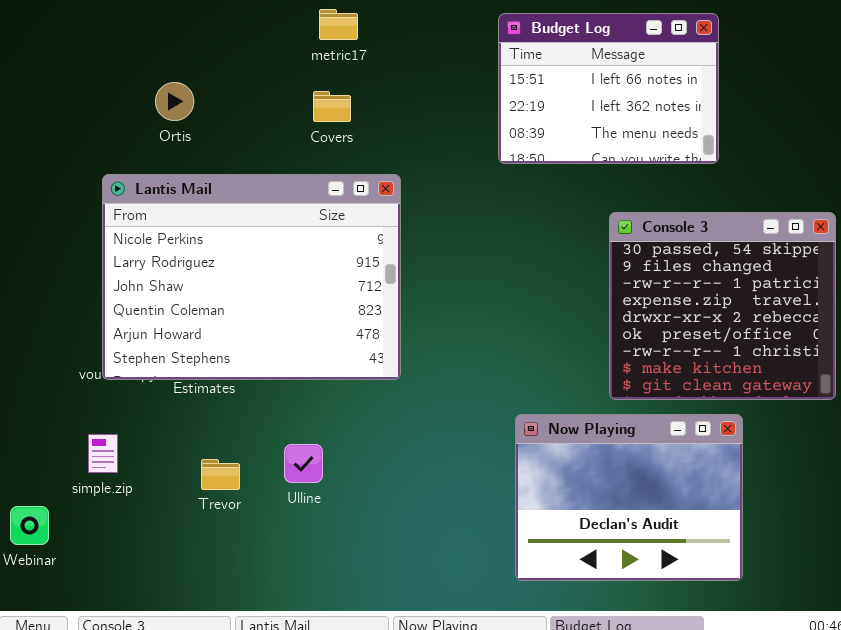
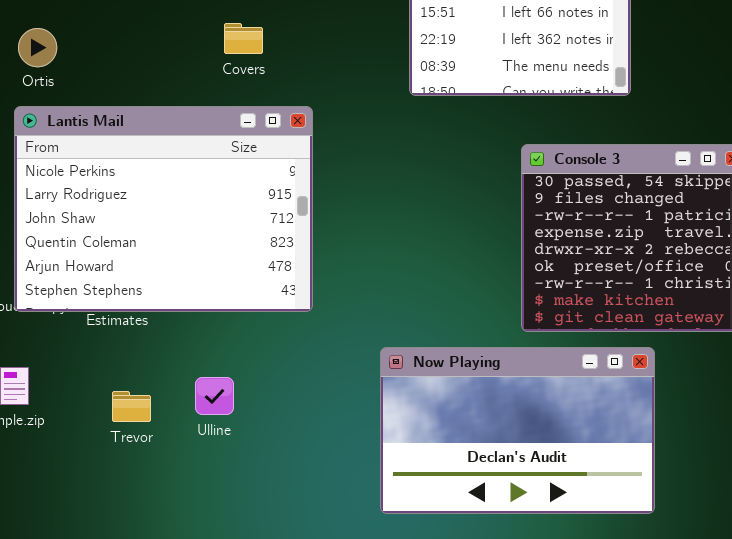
Ortis: [155,82,194,121] -> [18,28,57,67], moved
Now Playing: [515,414,743,581] -> [380,347,655,514], resized

